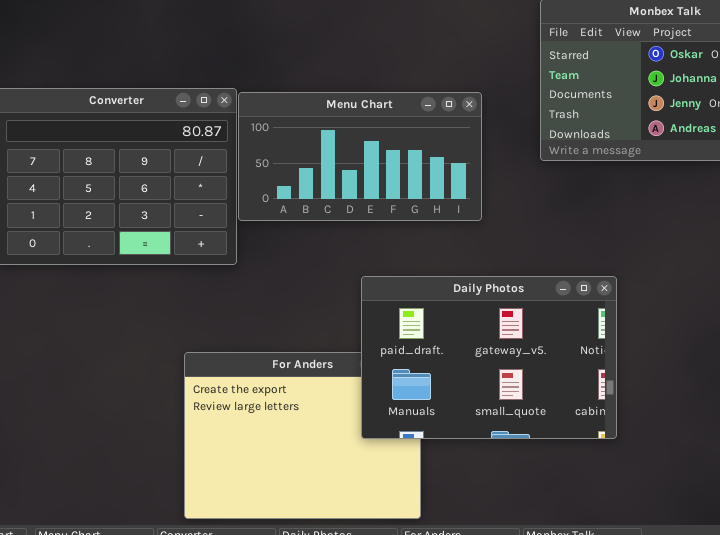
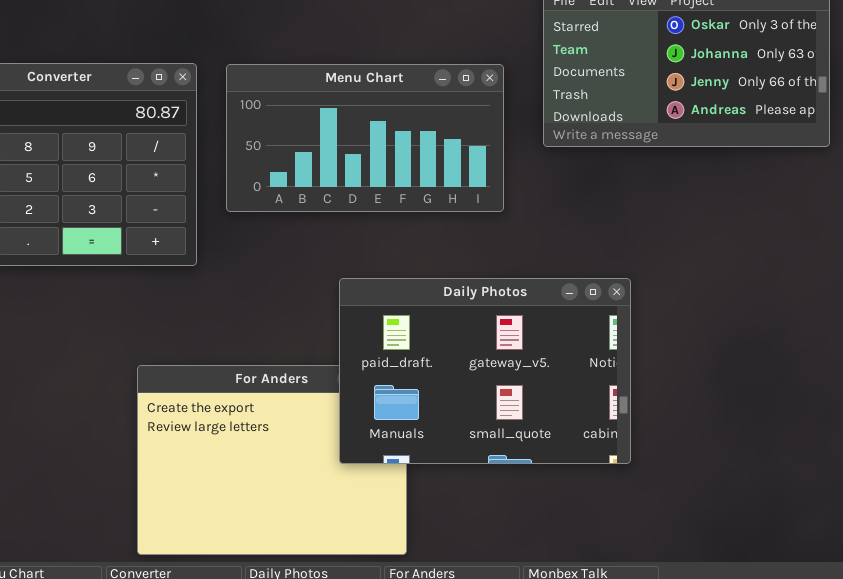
Menu Chart: [238,92,482,221] -> [226,64,504,212], moved

